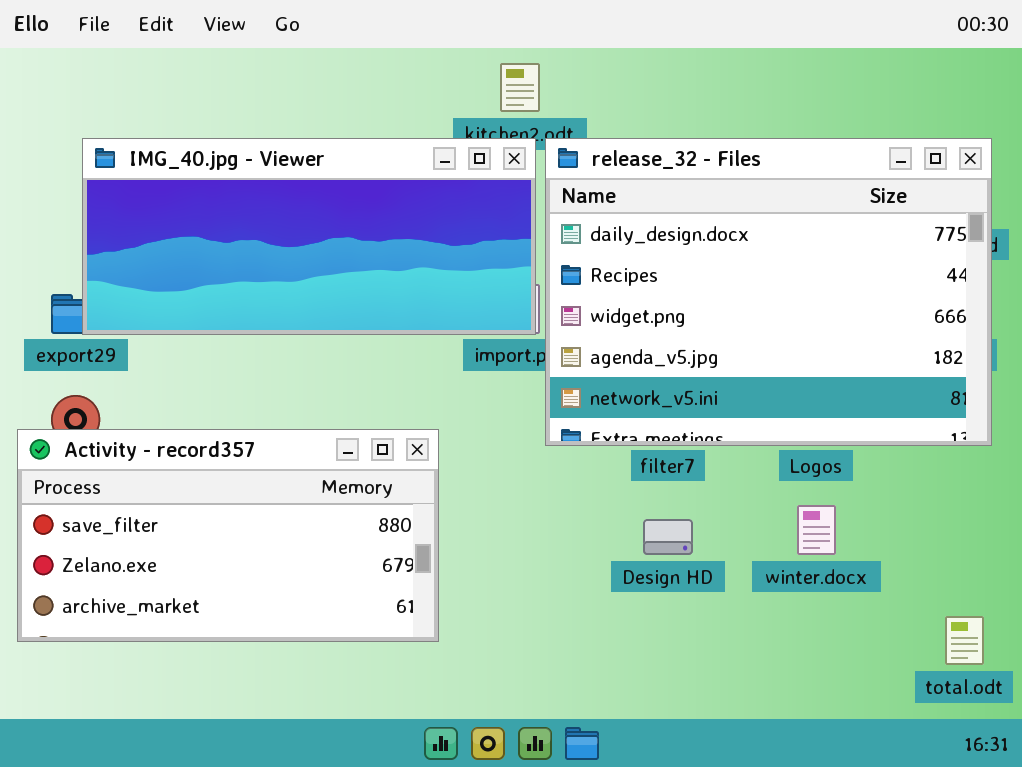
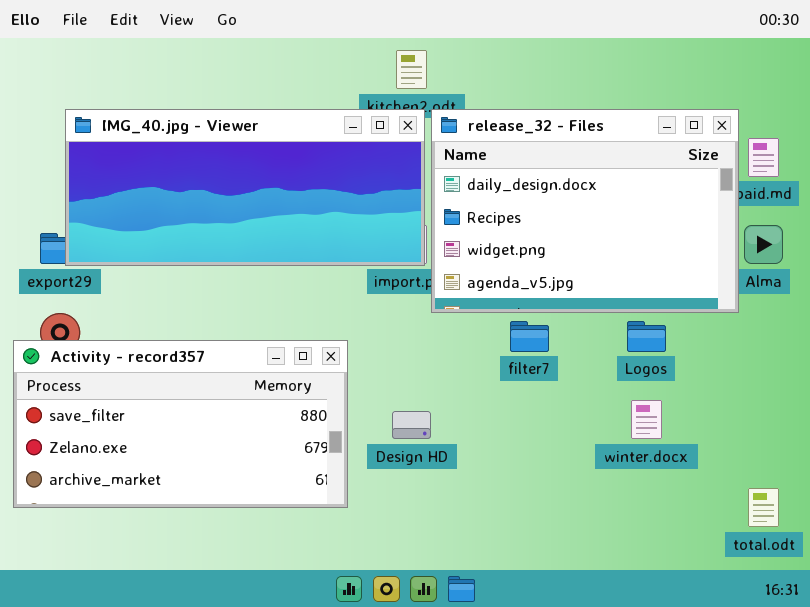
release_32 - Files: [545,138,992,446] -> [431,109,739,313], resized
Design HD: [643,519,693,555] -> [392,411,431,439], moved

